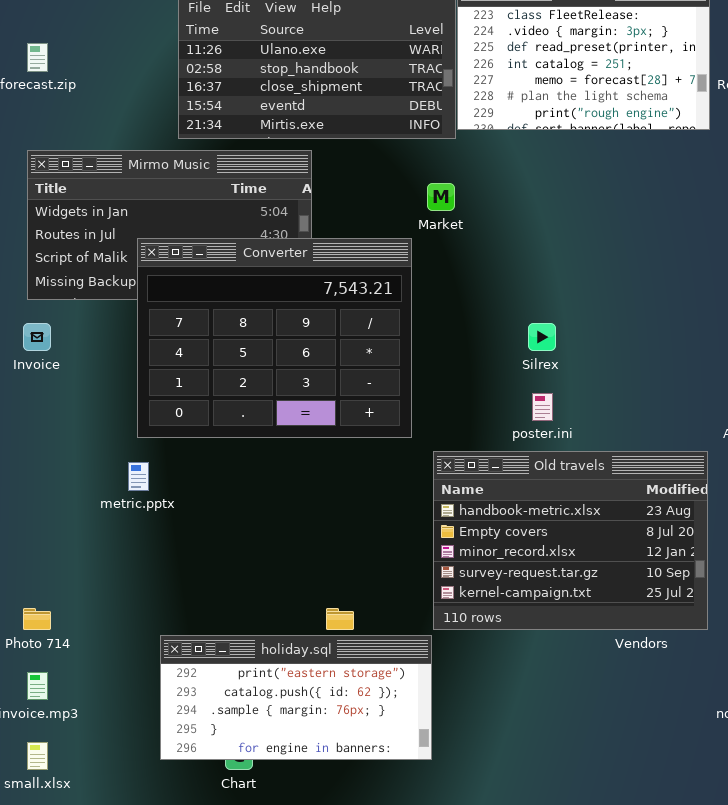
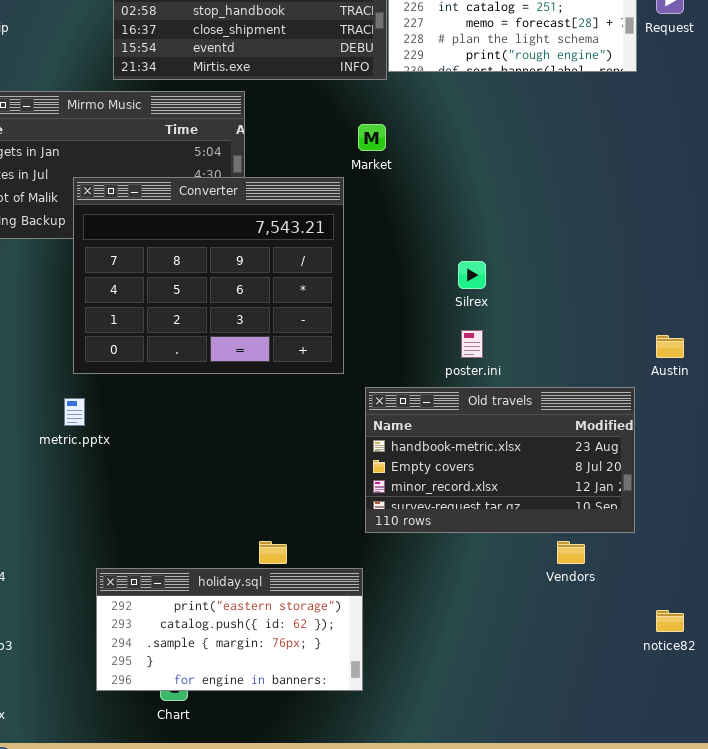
Old travels: [433,451,708,630] -> [365,387,635,533], resized

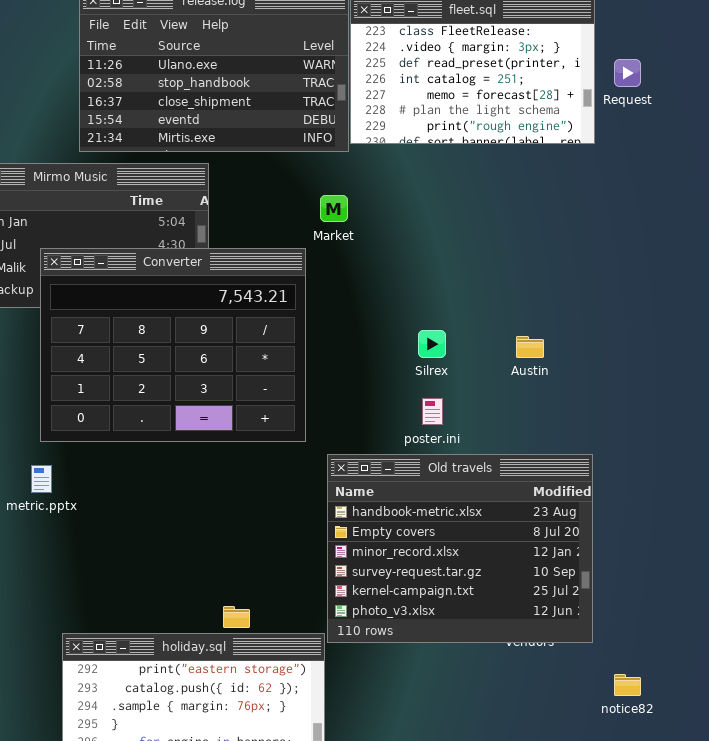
Austin: [656,335,684,358] -> [516,336,544,358], moved
Old travels: [365,387,635,533] -> [327,454,593,643], resized

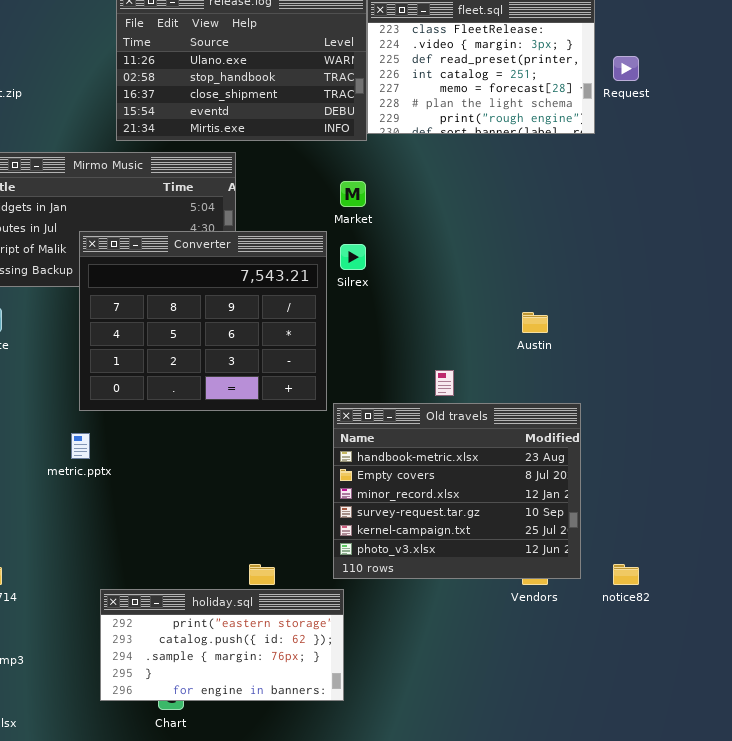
Silrex: [418,330,446,358] -> [340,244,366,270], moved
Old travels: [327,454,593,643] -> [333,403,581,579], moved
notice82: [614,674,641,696] -> [613,564,639,585], moved

